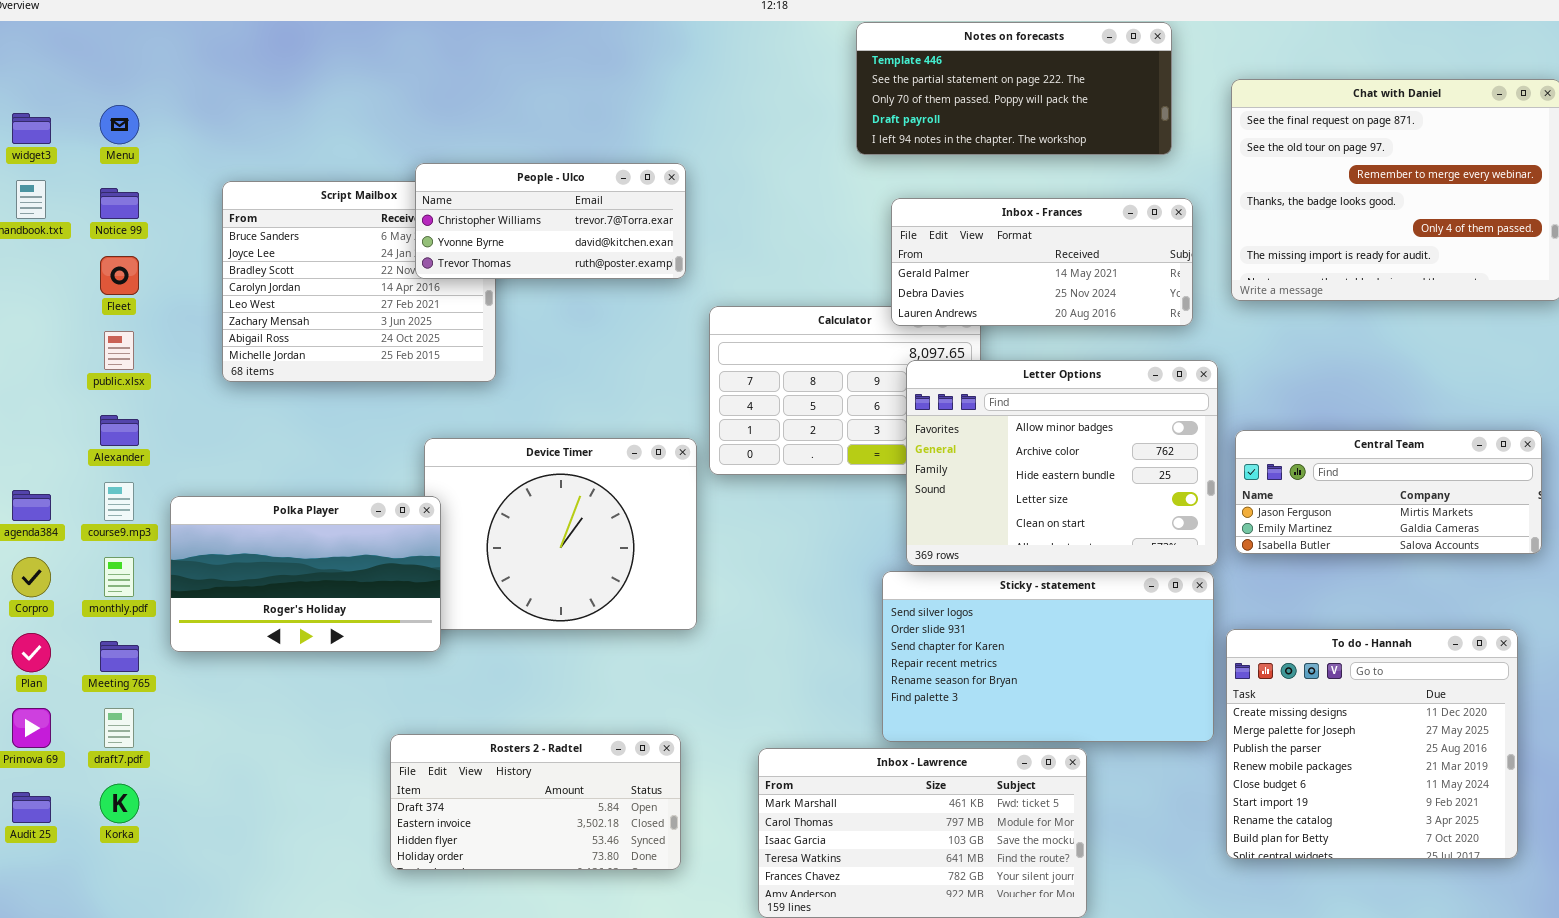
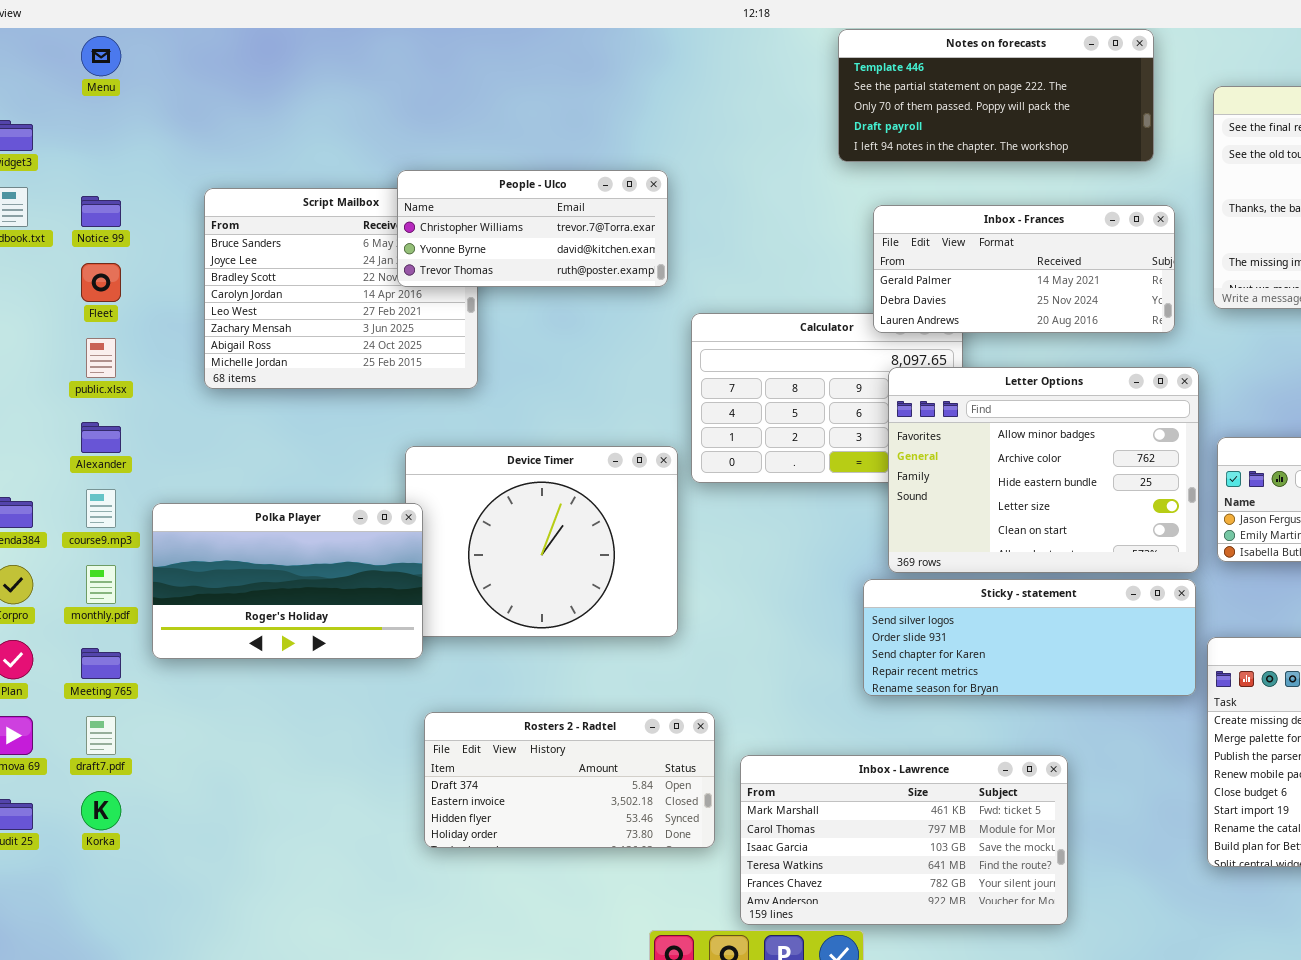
Menu: [100,105,139,144] -> [81,36,121,76], moved
Sticky - statement: [882,571,1214,742] -> [863,579,1196,696], resized
Rosters 2 - Radtel: [390,734,681,870] -> [424,712,715,848], moved

